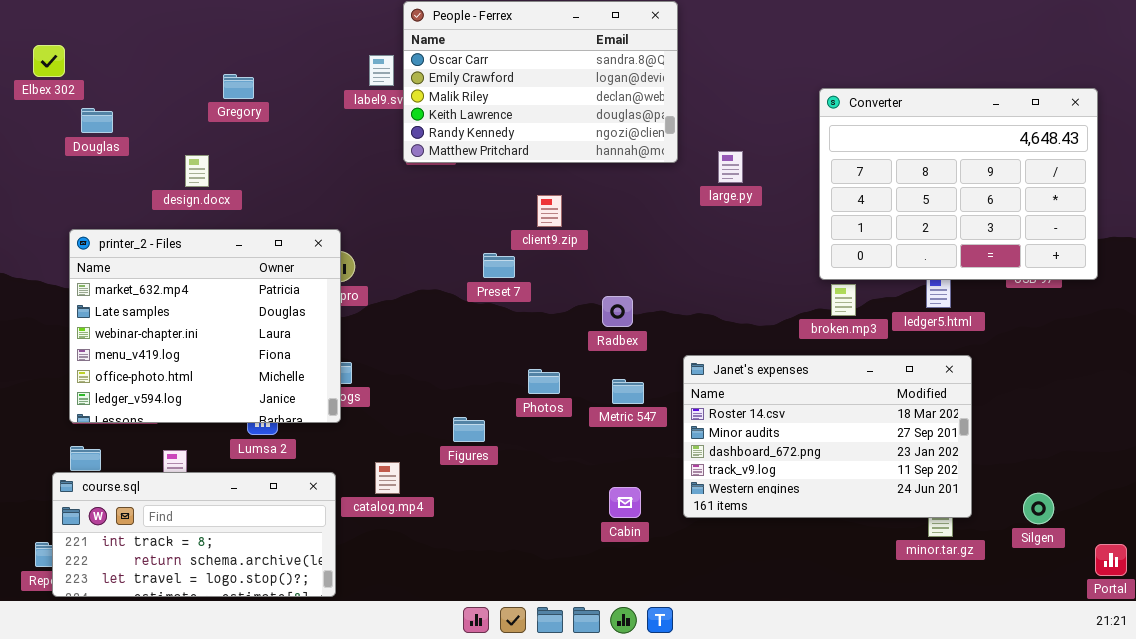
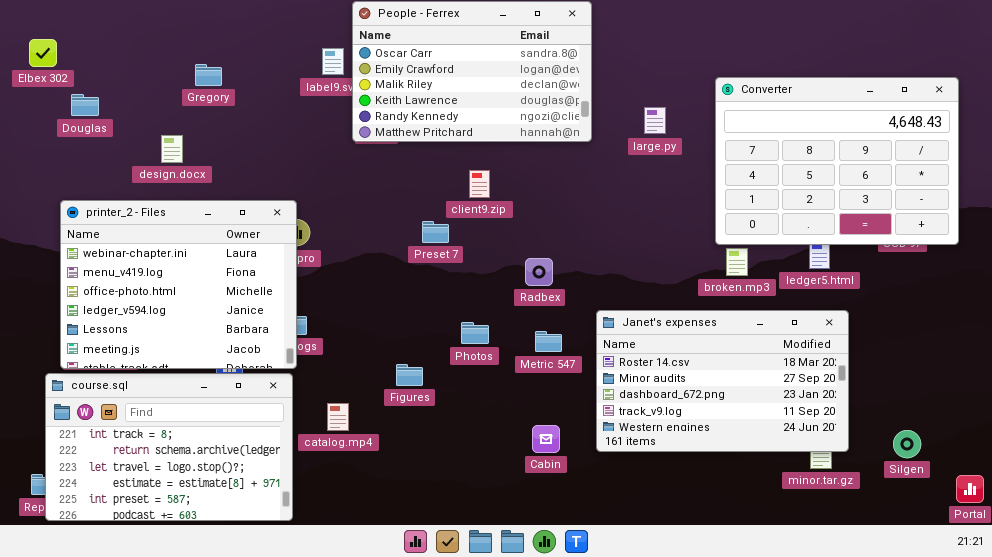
large.py: [718,151,743,183] -> [644,107,666,134], moved
printer_2 - Files: [69,229,341,423] -> [60,200,297,369], scrolled down 2 rows
course.sql: [52,472,336,597] -> [45,373,293,521], resized

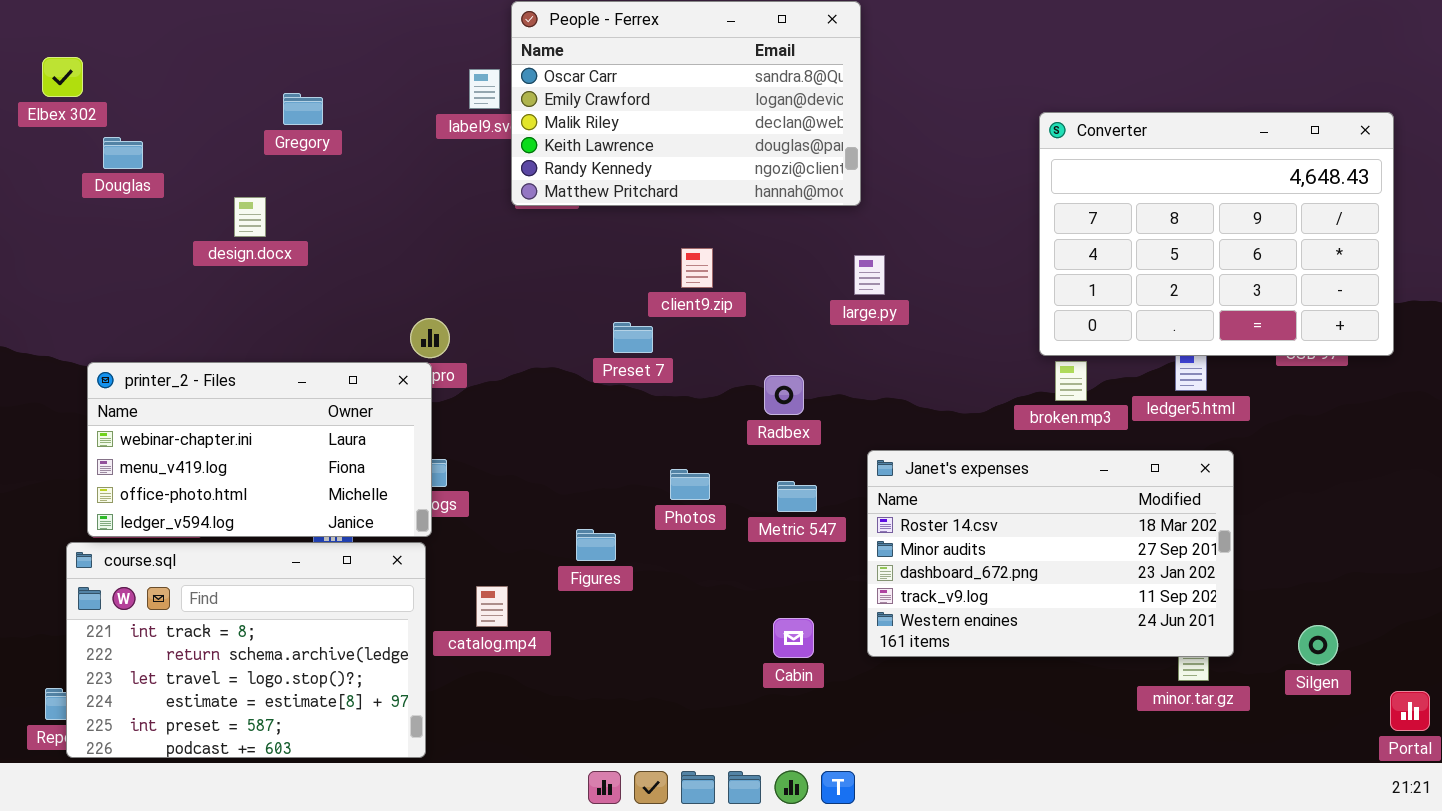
large.py: [644,107,666,134] -> [854,255,885,295], moved
printer_2 - Files: [60,200,297,369] -> [87,362,432,537], resized

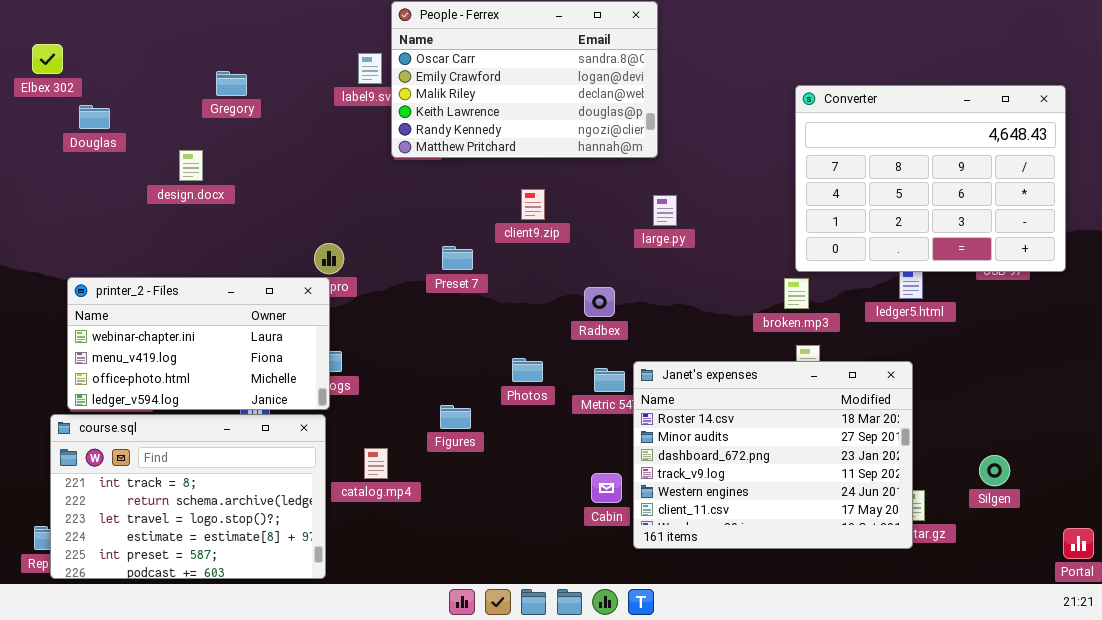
Preset 7: [613,322,653,353] -> [442,246,473,270], moved
broken.mp3: [1055,361,1087,401] -> [784,278,809,309], moved
Janet's expenses: [867,450,1234,657] -> [633,361,913,549], moved, resized
Silgen: [1298,625,1338,665] -> [979,455,1010,486], moved

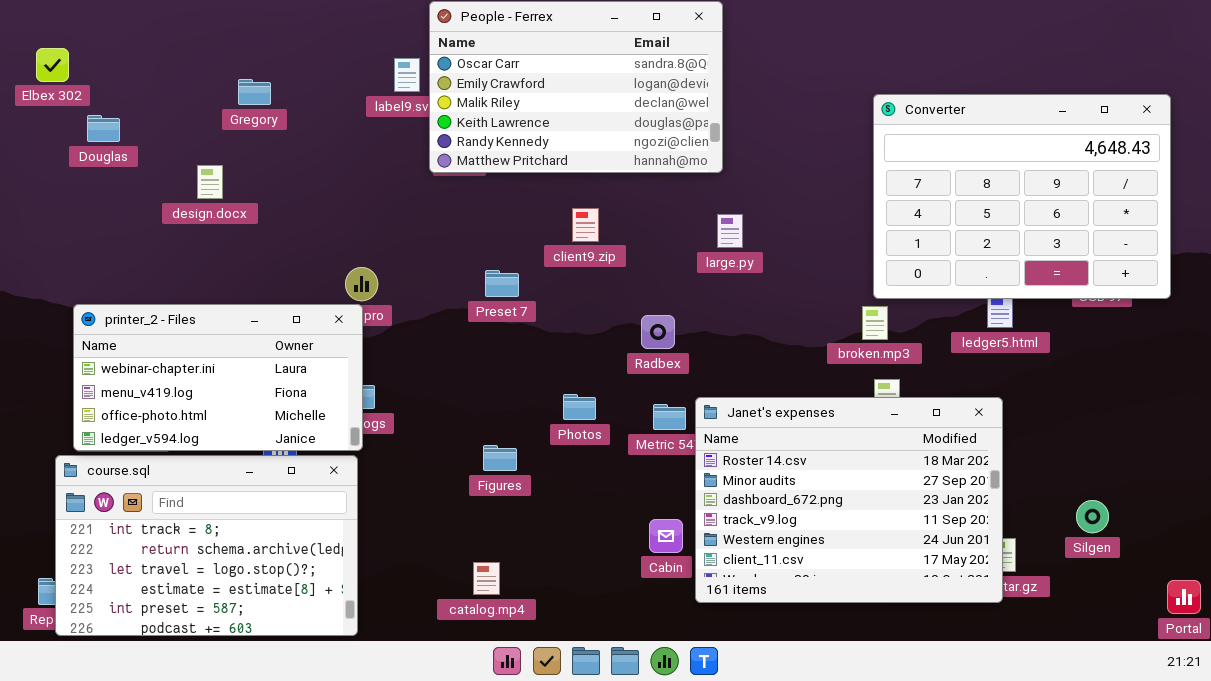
catalog.mp4: [364,448,388,479] -> [473,562,500,595], moved

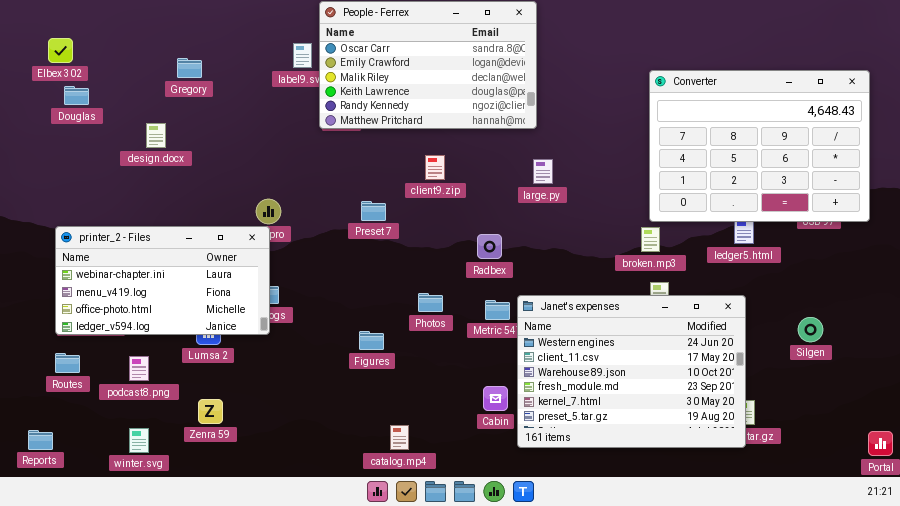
Elbex 302: [36,48,69,82] -> [48,38,73,63], moved
Janet's expenses: [695,397,1003,603] -> [517,295,746,448], scrolled down 4 rows
course.sql: [55,455,358,636] -> none, closed
Silgen: [1076,500,1109,533] -> [798,317,823,342], moved
catalog.mp4: [473,562,500,595] -> [390,425,409,450], moved

